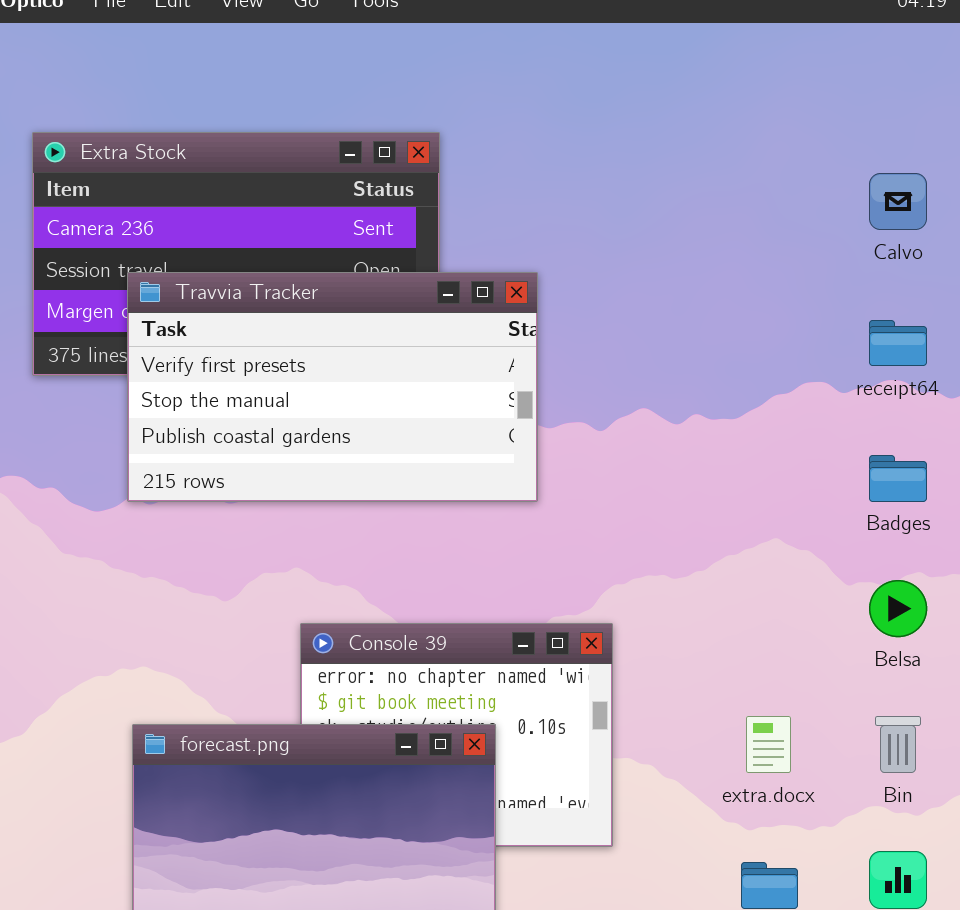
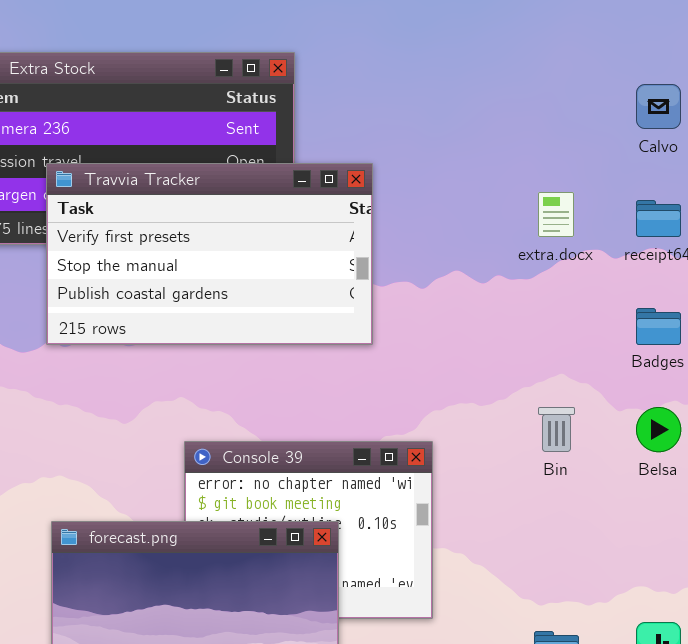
extra.docx: [746,716,791,773] -> [538,192,574,237], moved
Bin: [875,716,921,773] -> [538,407,575,452], moved

